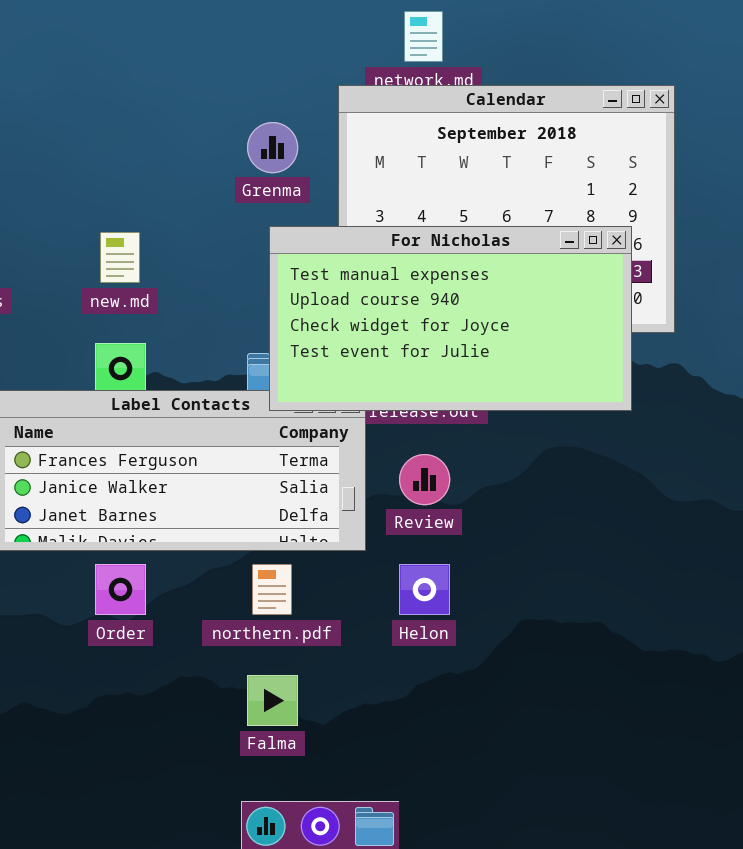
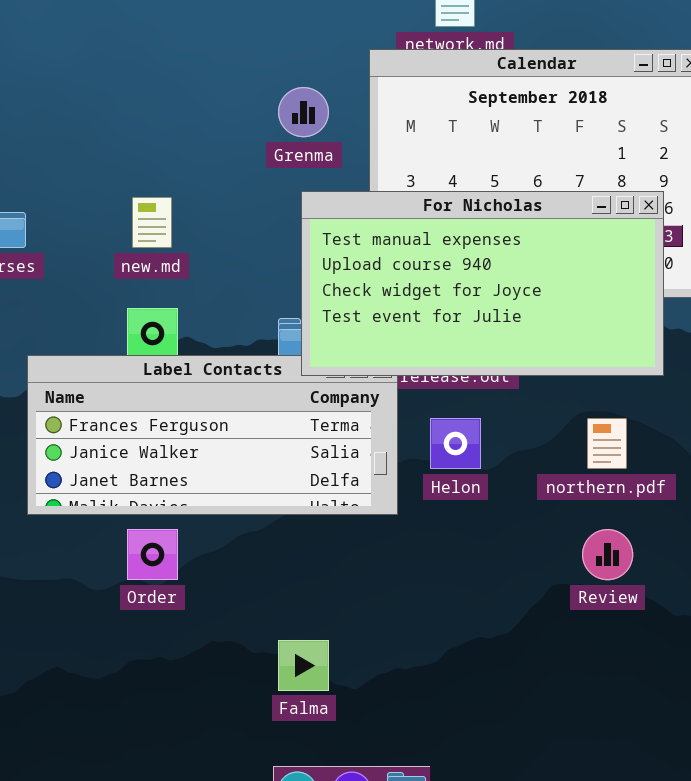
Review: [399,454,450,505] -> [582,529,633,580], moved
northern.pdf: [252,564,292,615] -> [587,418,627,469], moved
Helon: [399,564,450,615] -> [430,418,481,469], moved

